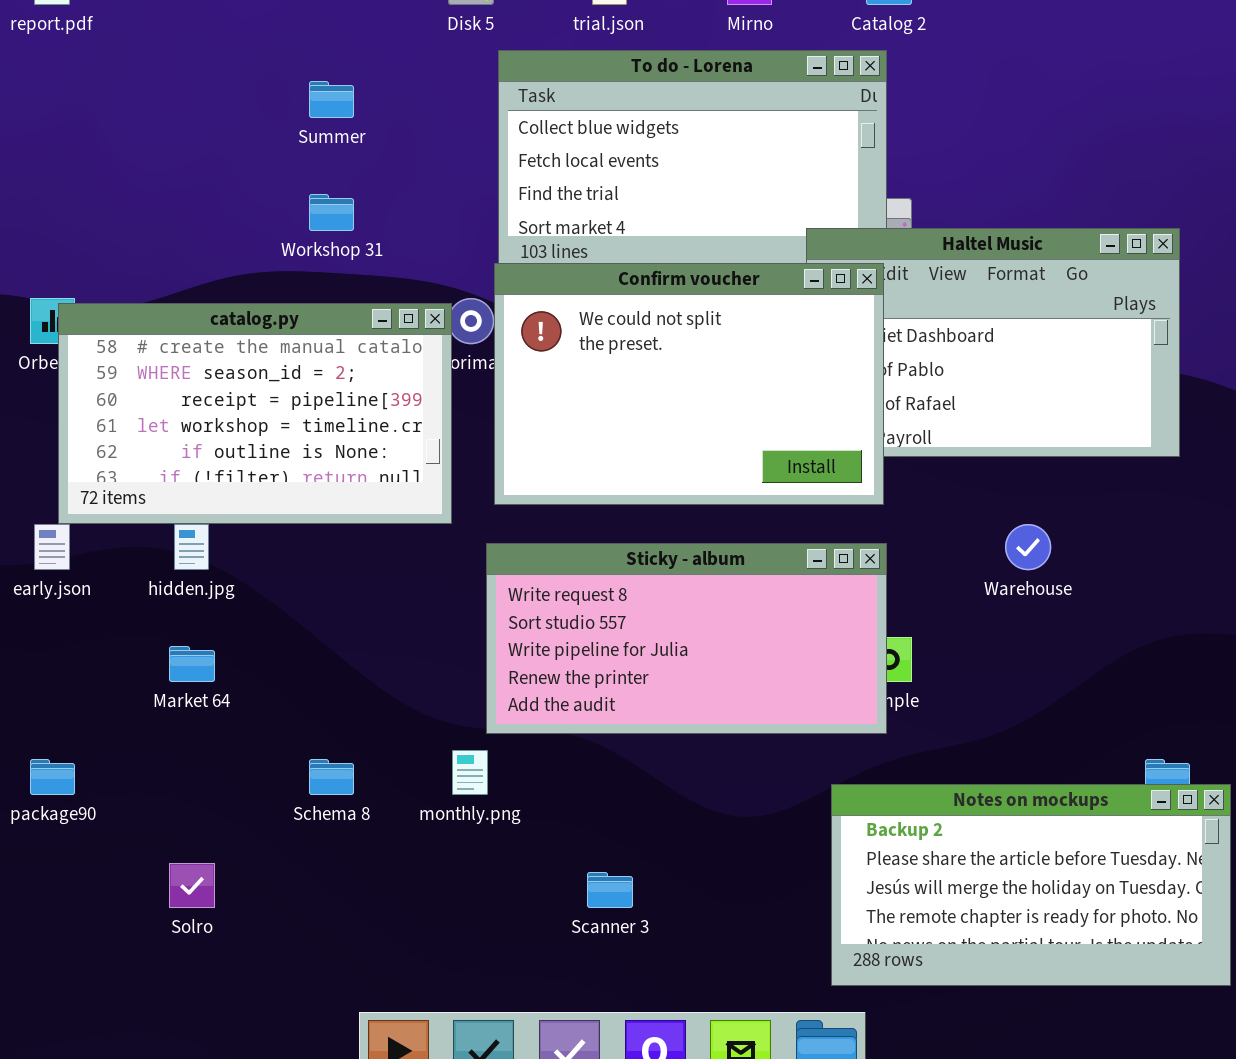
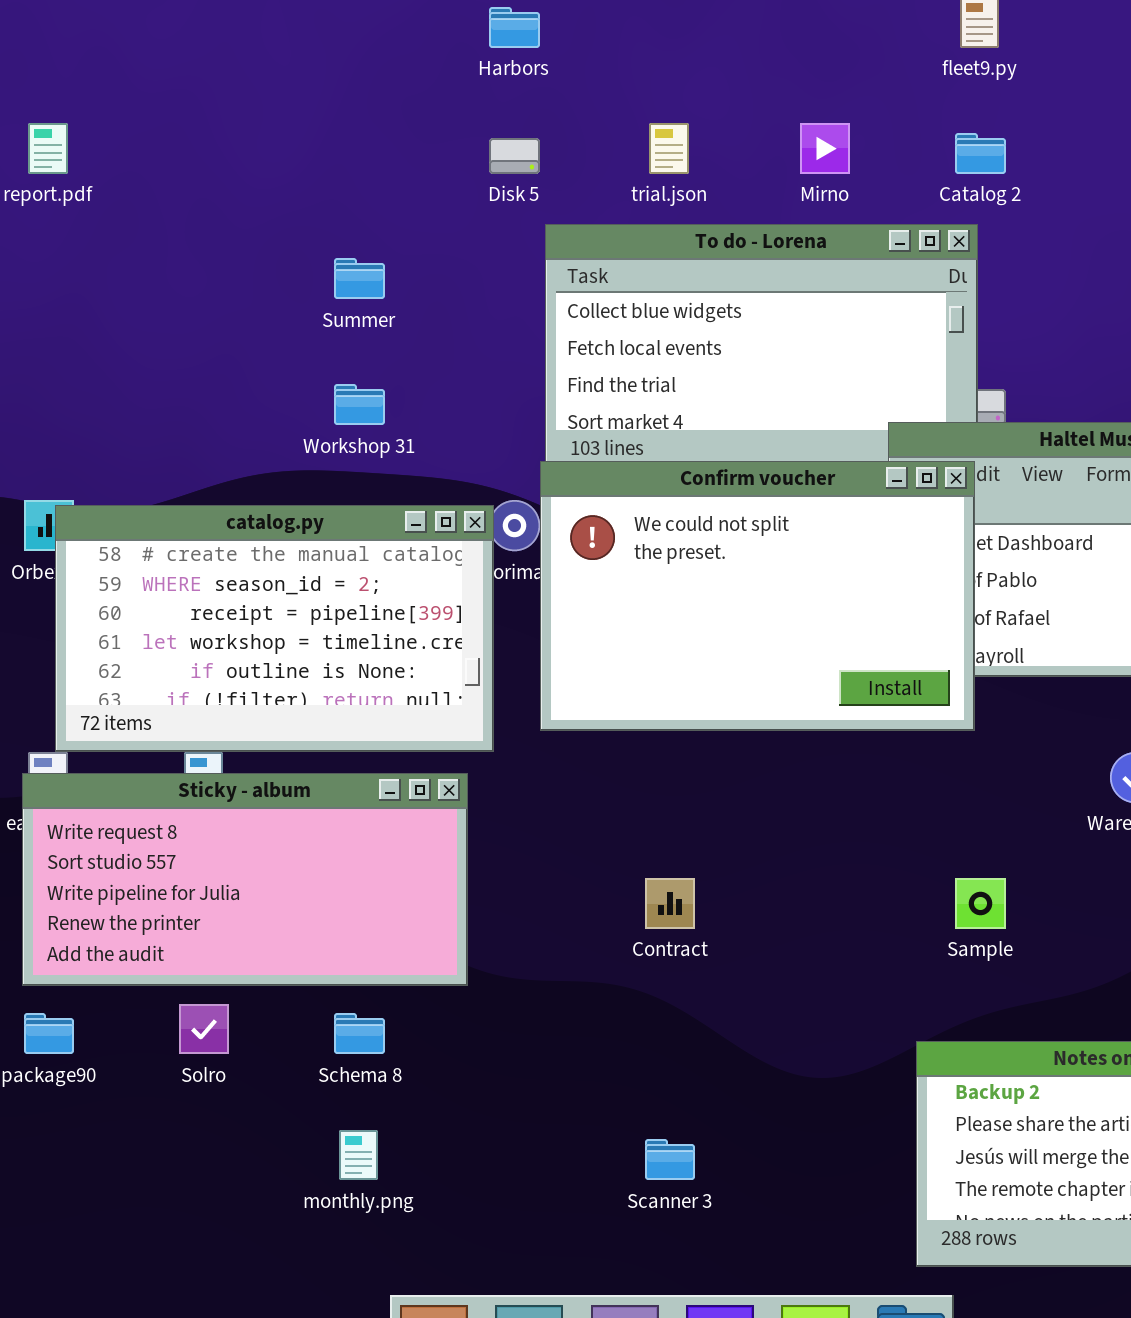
Sticky - album: [486,543,887,734] -> [22,773,468,986], moved
monthly.png: [452,750,488,795] -> [339,1130,378,1180], moved
Solro: [169,863,215,908] -> [179,1004,229,1054], moved

